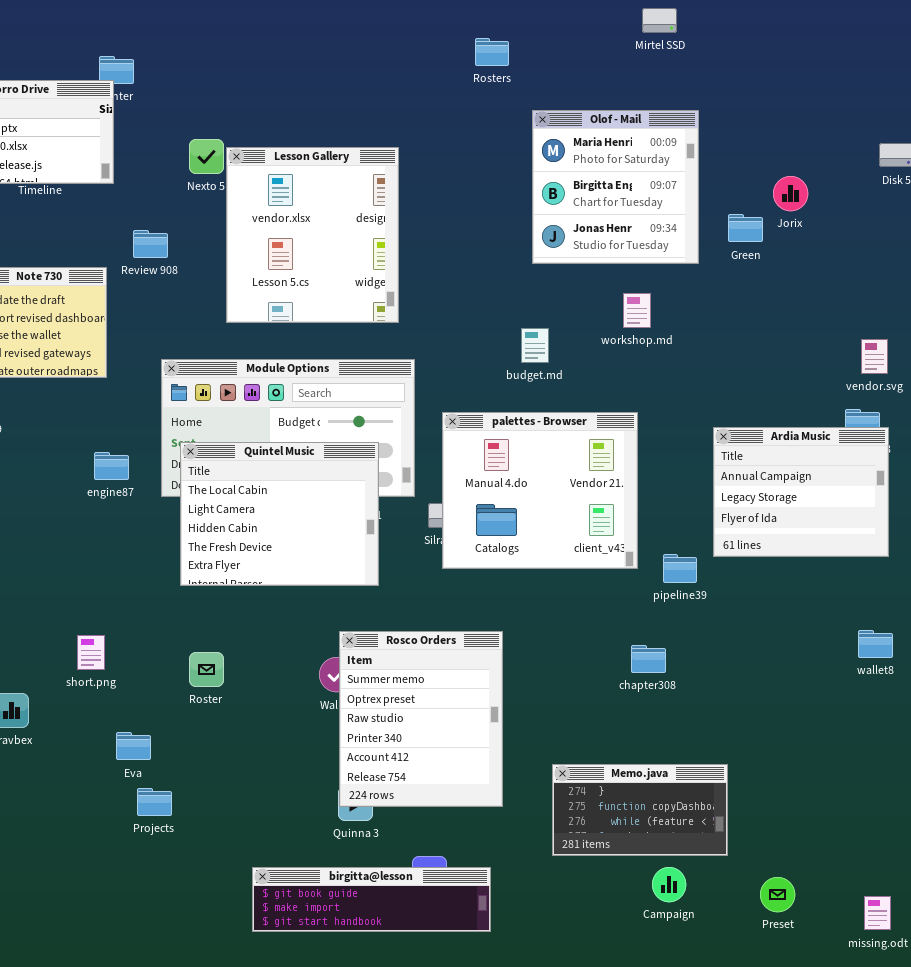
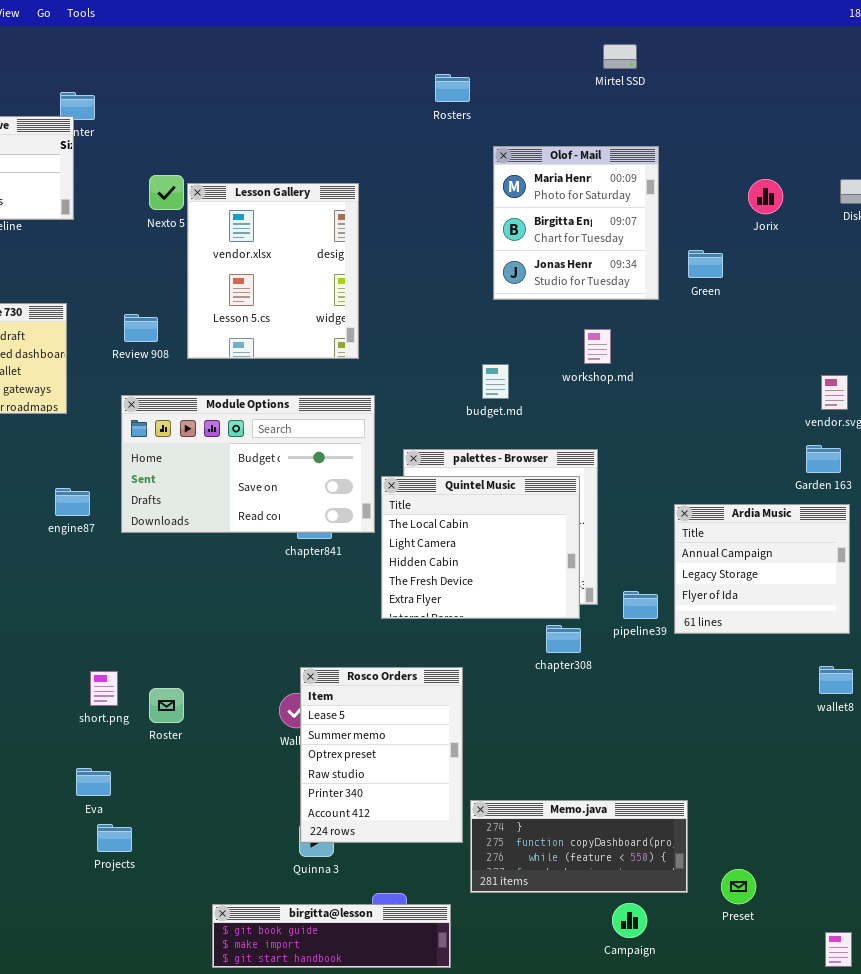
Jorix: [773,176,808,211] -> [748,179,783,214], moved
Review 908: [133,230,168,258] -> [124,314,158,342], moved
Ardia Music: [713,427,889,557] -> [674,504,850,634], moved
Quintel Music: [180,442,379,586] -> [381,476,580,619], moved
Rosco Orders: [339,631,503,807] -> [300,667,463,843], scrolled up 1 row
short.png: [77,635,105,670] -> [90,671,118,706], moved
chapter308: [631,645,666,673] -> [546,625,581,653], moved
Memo.java: [552,764,728,856] -> [470,800,688,893], resized
Preset: [760,877,795,912] -> [721,869,756,904], moved

